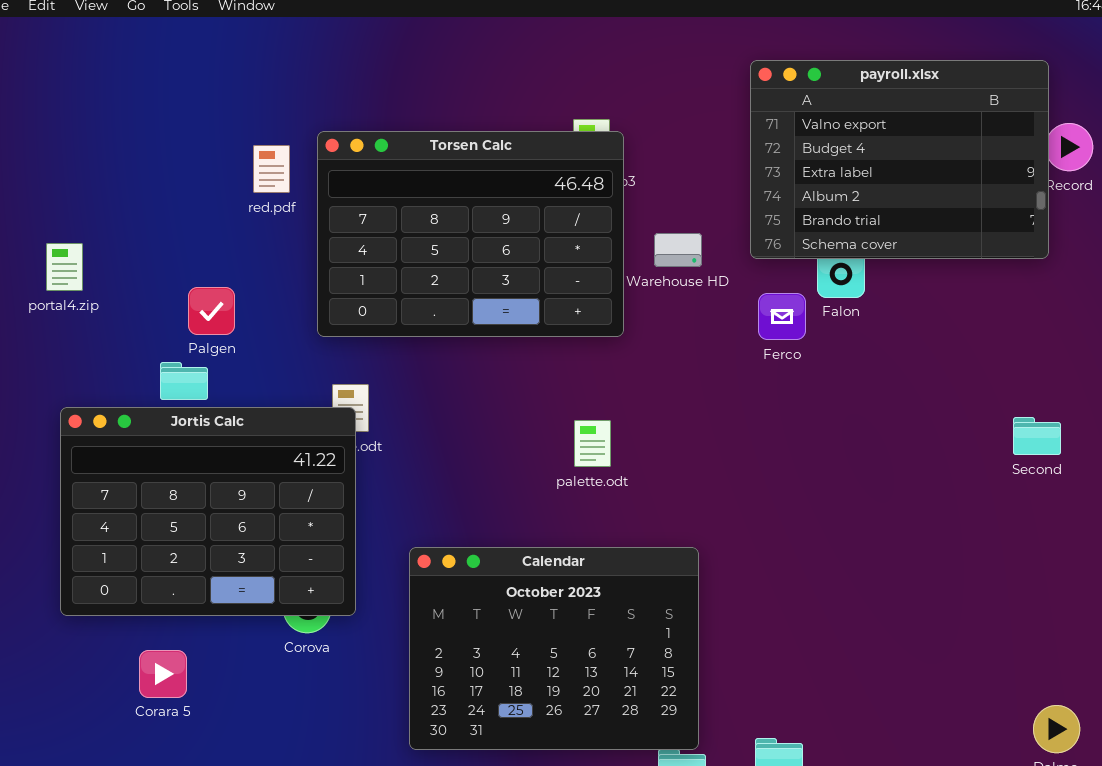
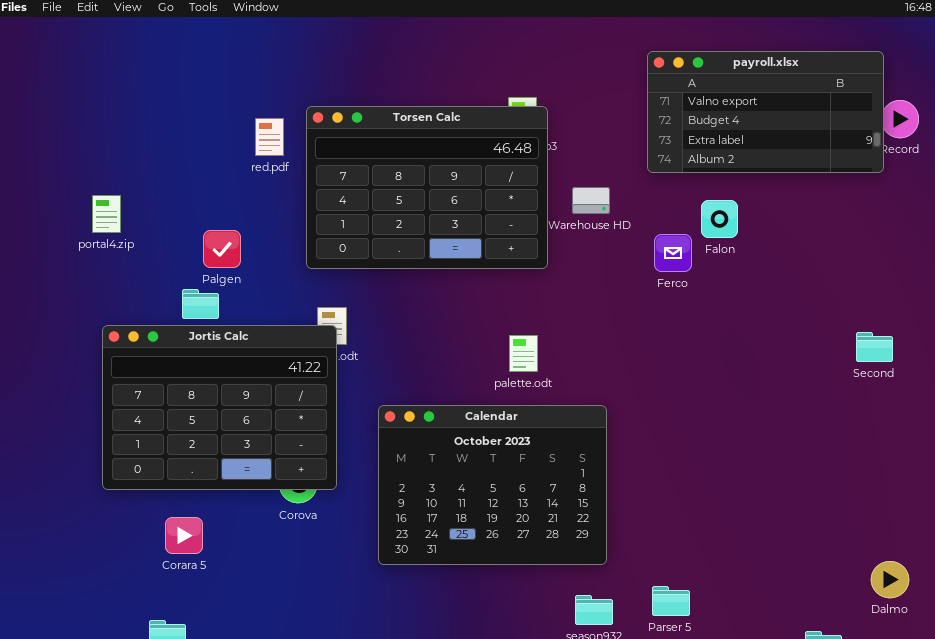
payroll.xlsx: [750,60,1049,259] -> [647,51,884,173], resized
Calendar: [409,547,699,750] -> [378,405,607,565], moved

